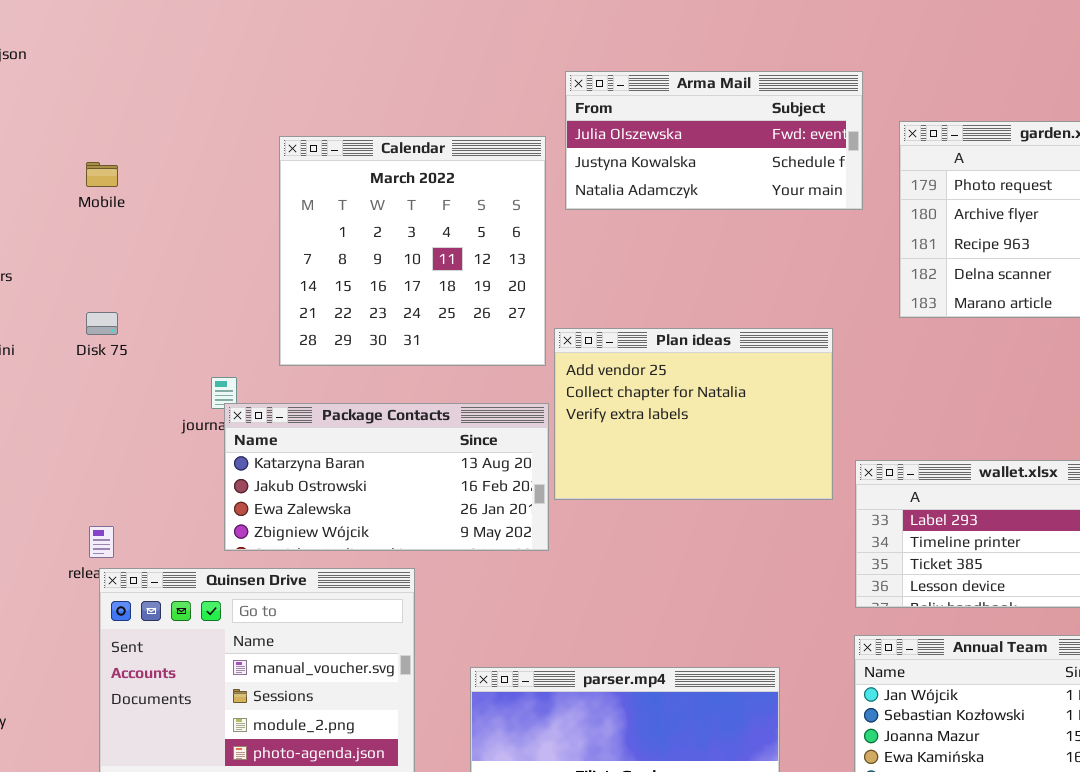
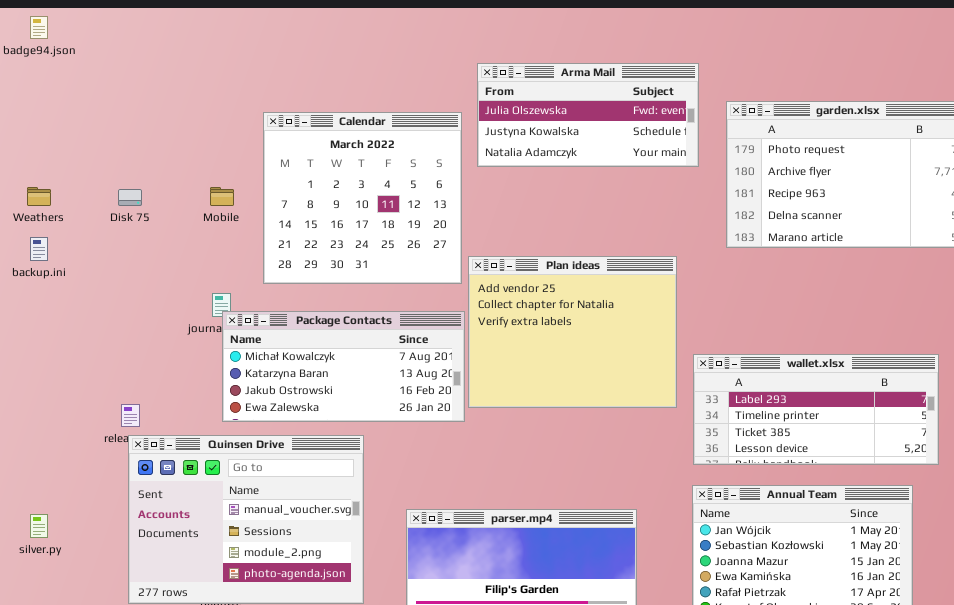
Mobile: [86,162,118,187] -> [210,187,234,206], moved
Disk 75: [86,312,118,335] -> [118,189,142,206], moved
Plan ideas: [554,328,833,500] -> [468,256,677,408], resized
Package Contacts: [224,403,549,551] -> [222,311,465,422], scrolled up 1 row

